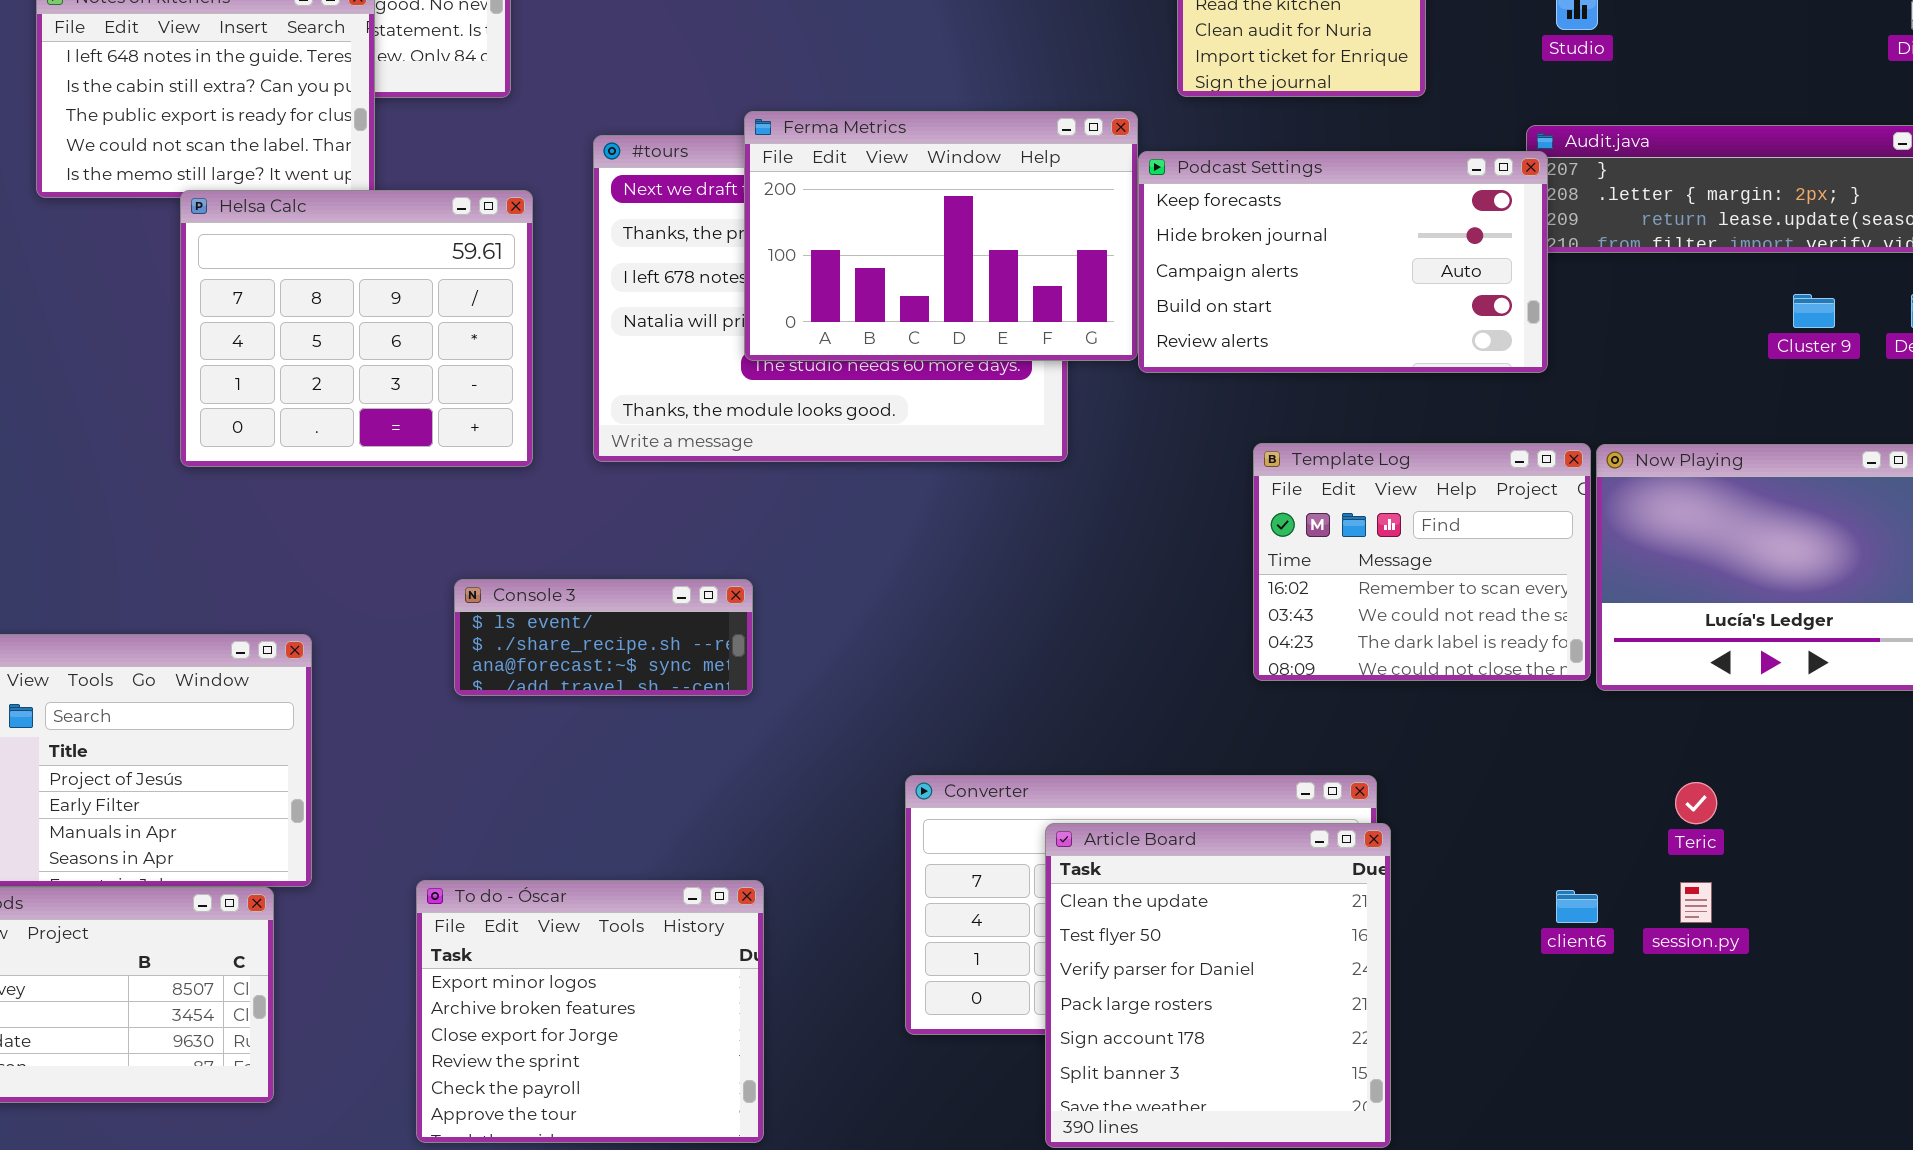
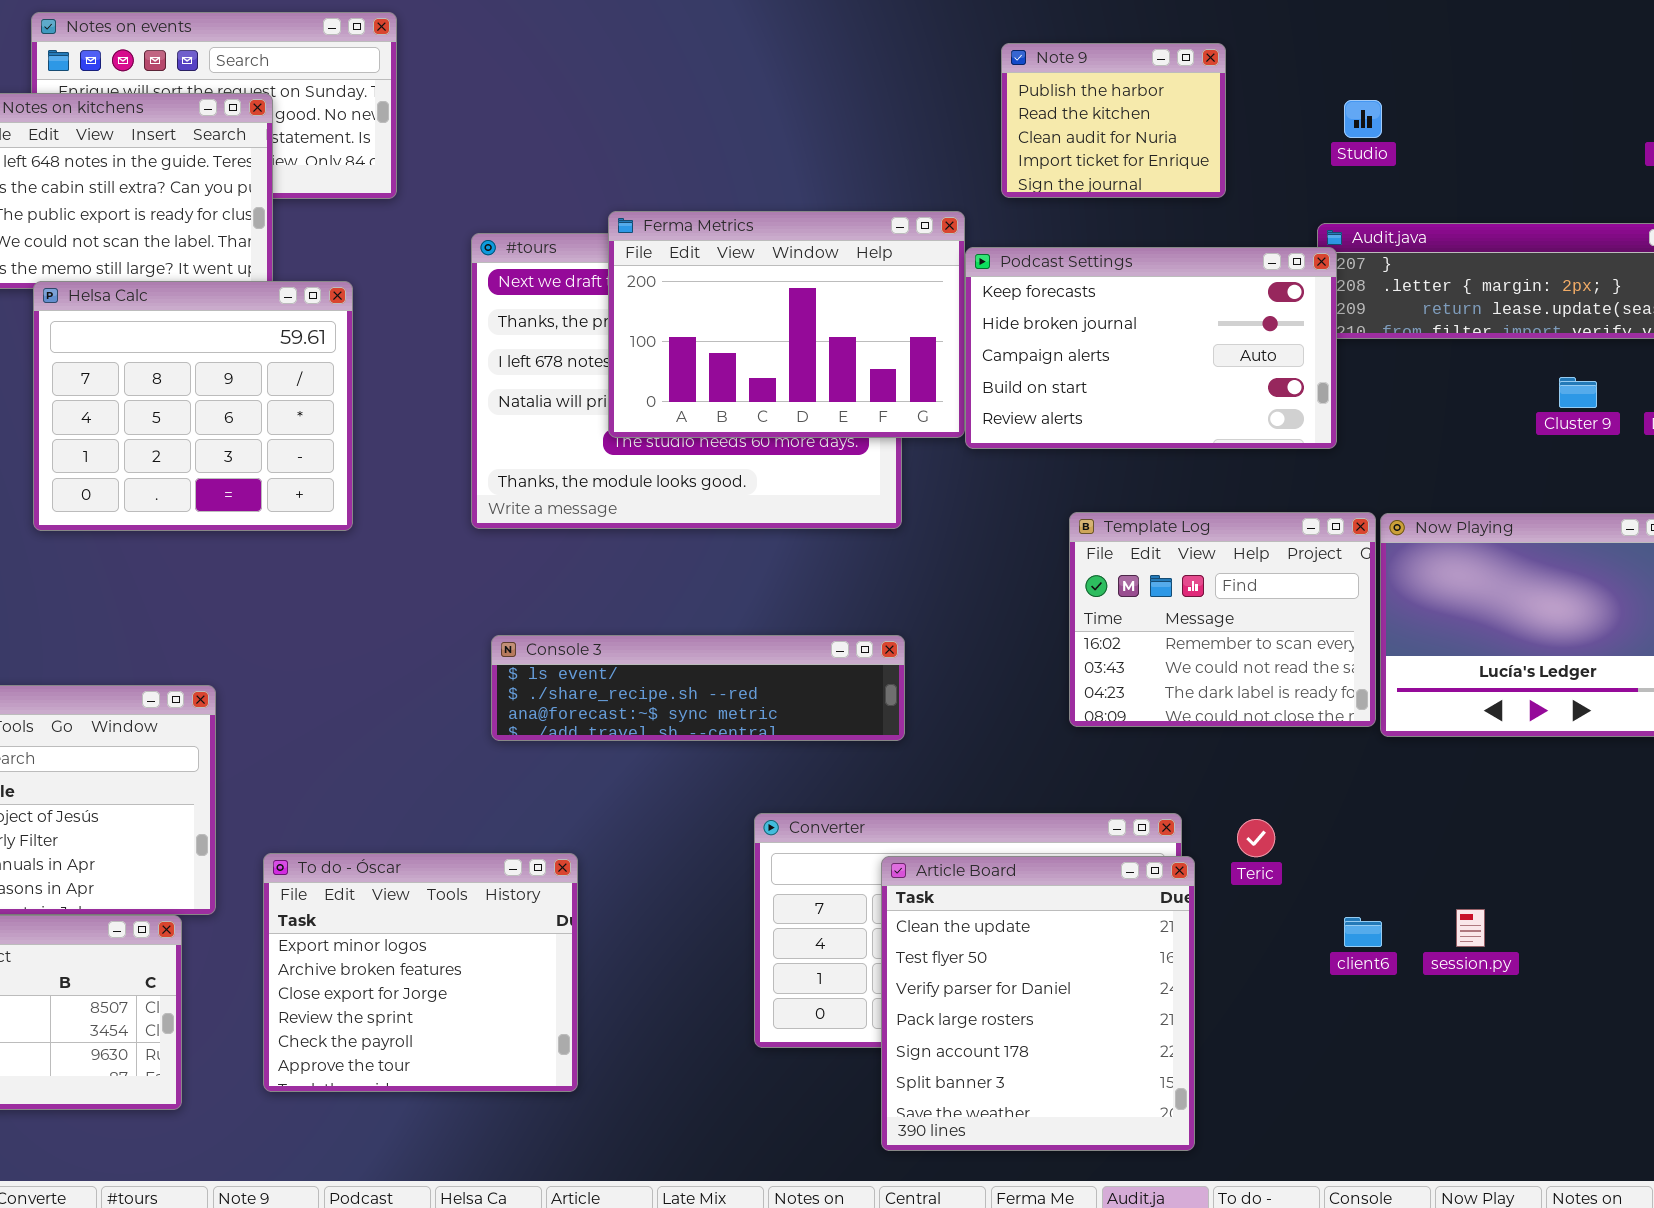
Helsa Calc: [180,190,533,467] -> [33,281,353,531], moved
Console 3: [454,579,753,696] -> [491,635,905,741], moved, resized
Teric: [1675,782,1717,824] -> [1237,819,1275,857], moved
To do - Óscar: [416,880,764,1143] -> [263,853,578,1092], moved

